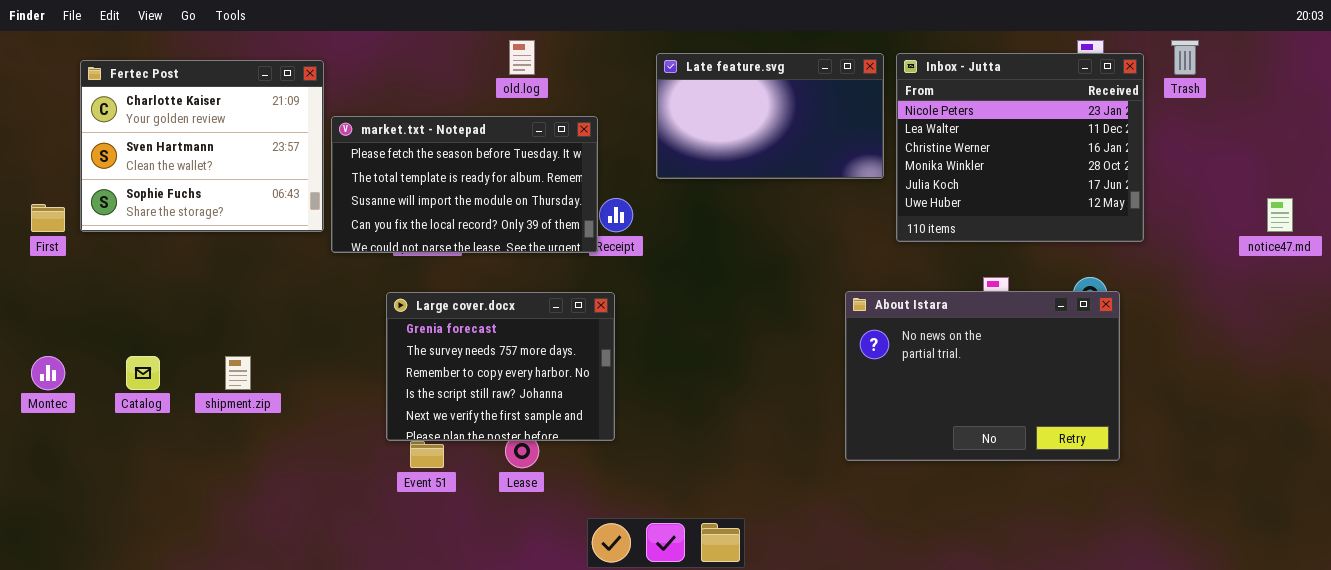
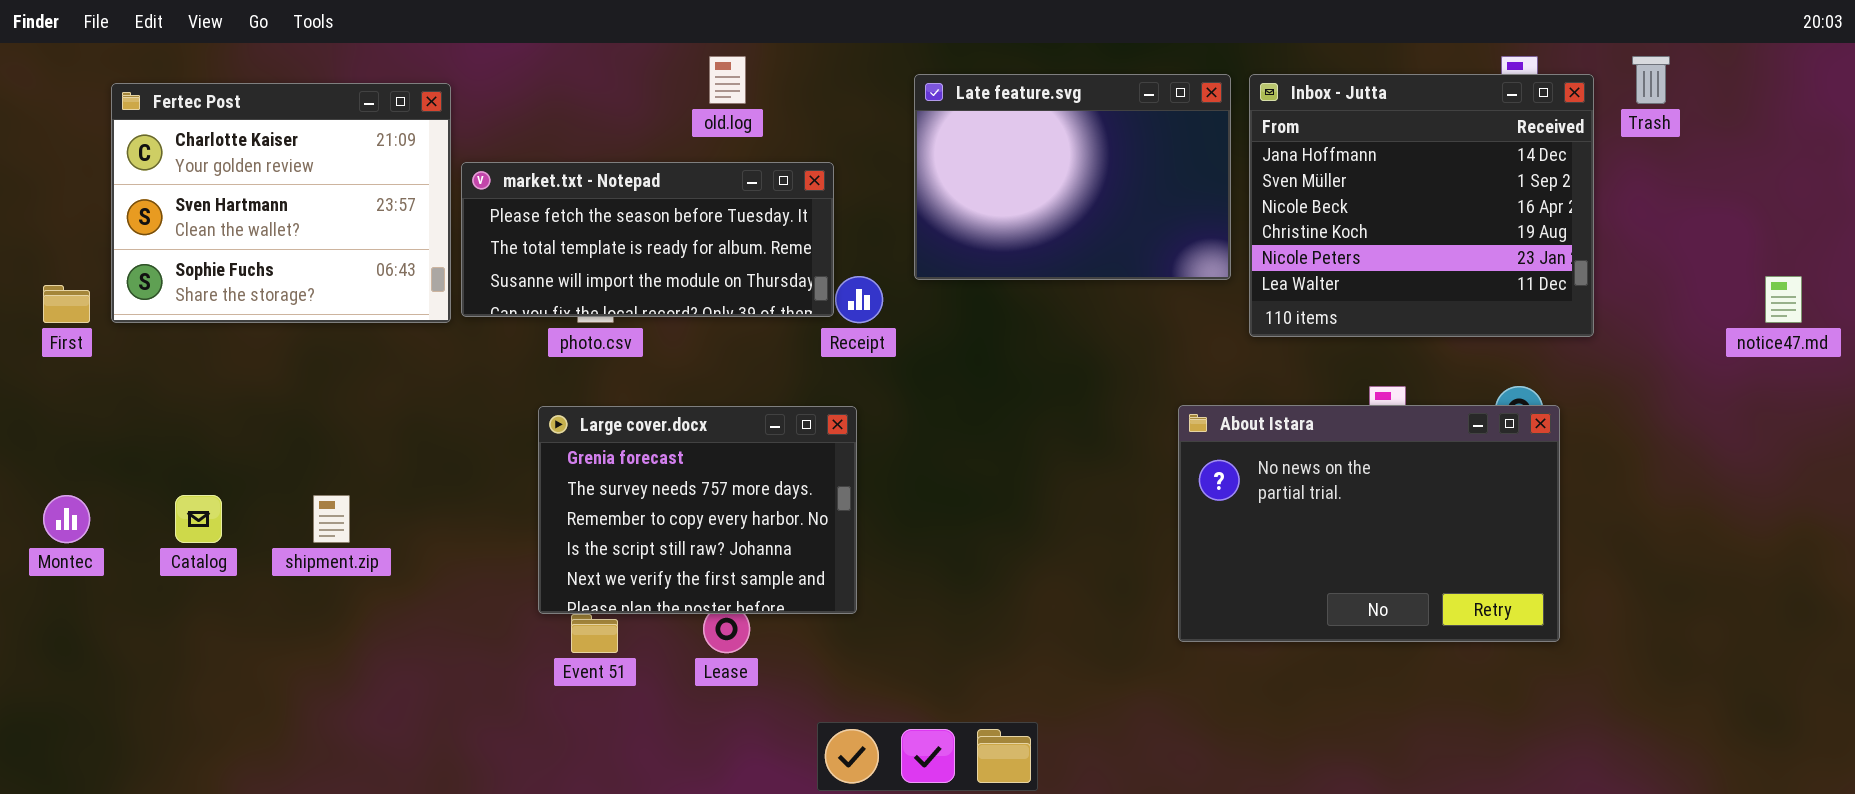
Late feature.svg: [656,53,884,179] -> [914,74,1231,280], resized
Inbox - Jutta: [896,53,1144,242] -> [1249,74,1594,337], scrolled up 4 rows
market.txt - Notepad: [331,116,598,253] -> [461,162,834,317], resized

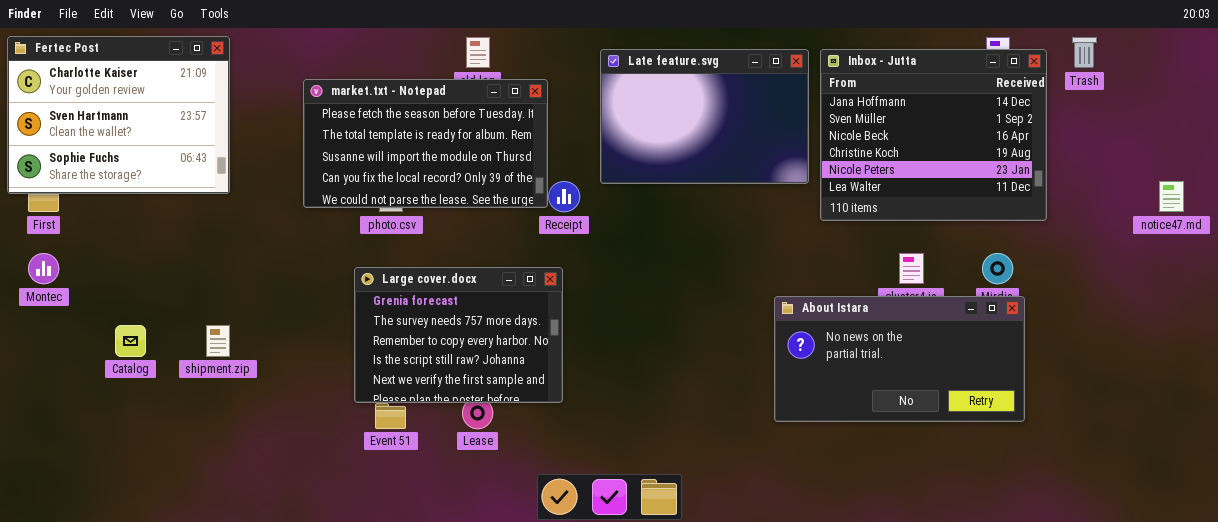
Fertec Post: [111,83,451,323] -> [7,36,230,194], moved
market.txt - Notepad: [461,162,834,317] -> [303,79,548,208], resized
About Istara: [1178,405,1560,642] -> [774,296,1025,422], resized
Montec: [43,495,90,543] -> [28,253,59,284], moved

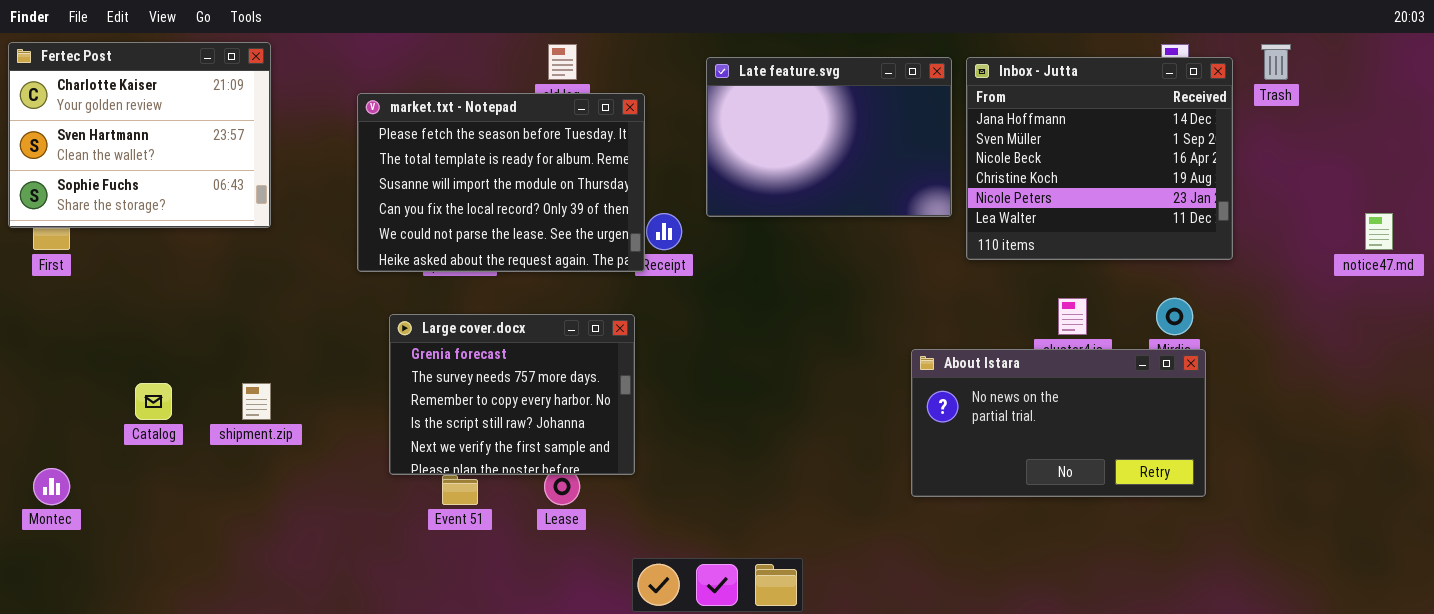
market.txt - Notepad: [303,79,548,208] -> [357,93,645,272], resized
Montec: [28,253,59,284] -> [33,468,70,505], moved
Large cover.docx: [354,267,563,403] -> [389,314,635,475], moved

